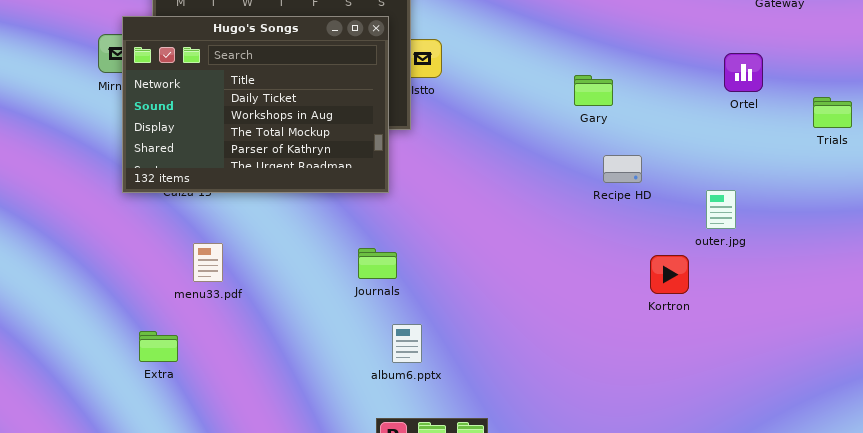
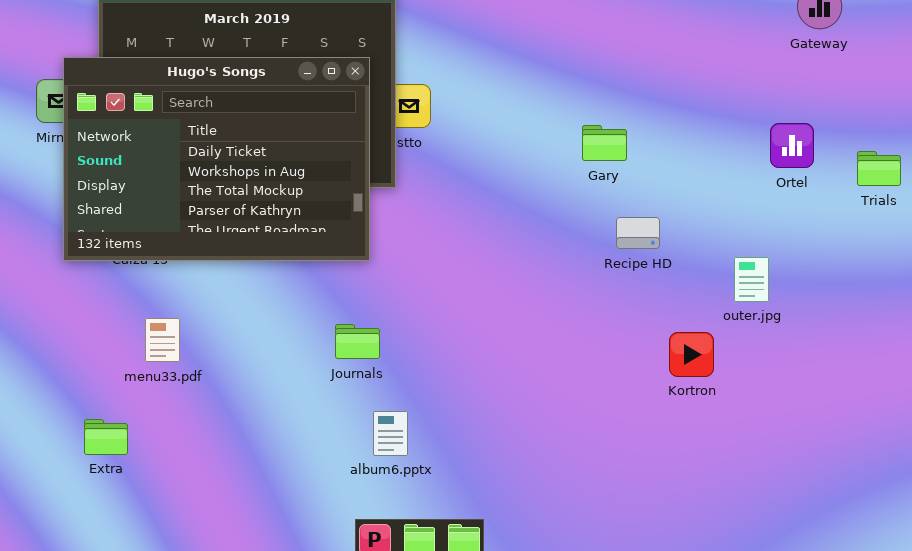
Ortel: [724,53,763,92] -> [770,123,814,168], moved

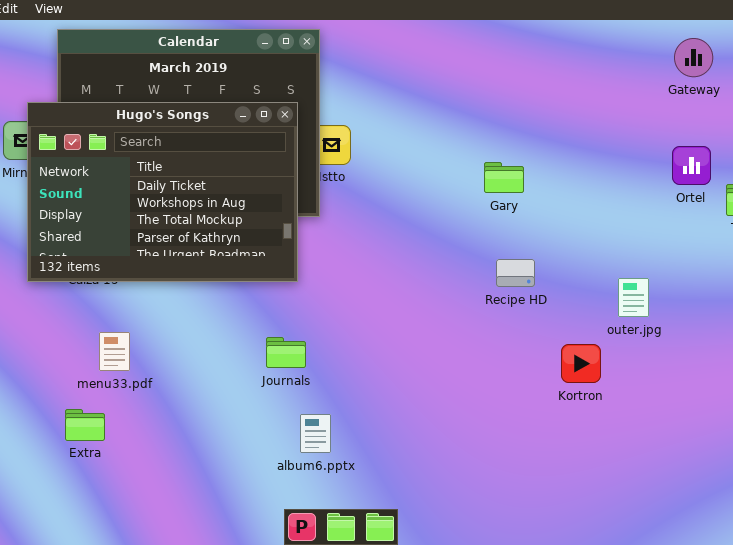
Ortel: [770,123,814,168] -> [672,146,711,185], moved
Recipe HD: [616,217,660,249] -> [496,259,535,287], moved
Extra: [84,419,128,455] -> [65,409,105,441], moved

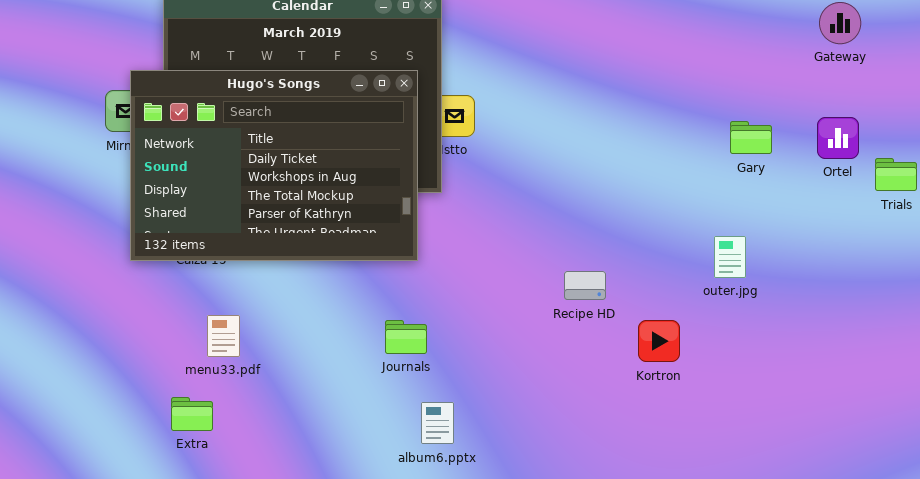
Gary: [484,162,524,193] -> [730,121,772,154], moved
Recipe HD: [496,259,535,287] -> [564,271,606,300], moved
outer.jpg: [618,278,649,317] -> [714,236,746,278], moved
Kortron: [561,344,601,383] -> [638,320,680,362], moved

